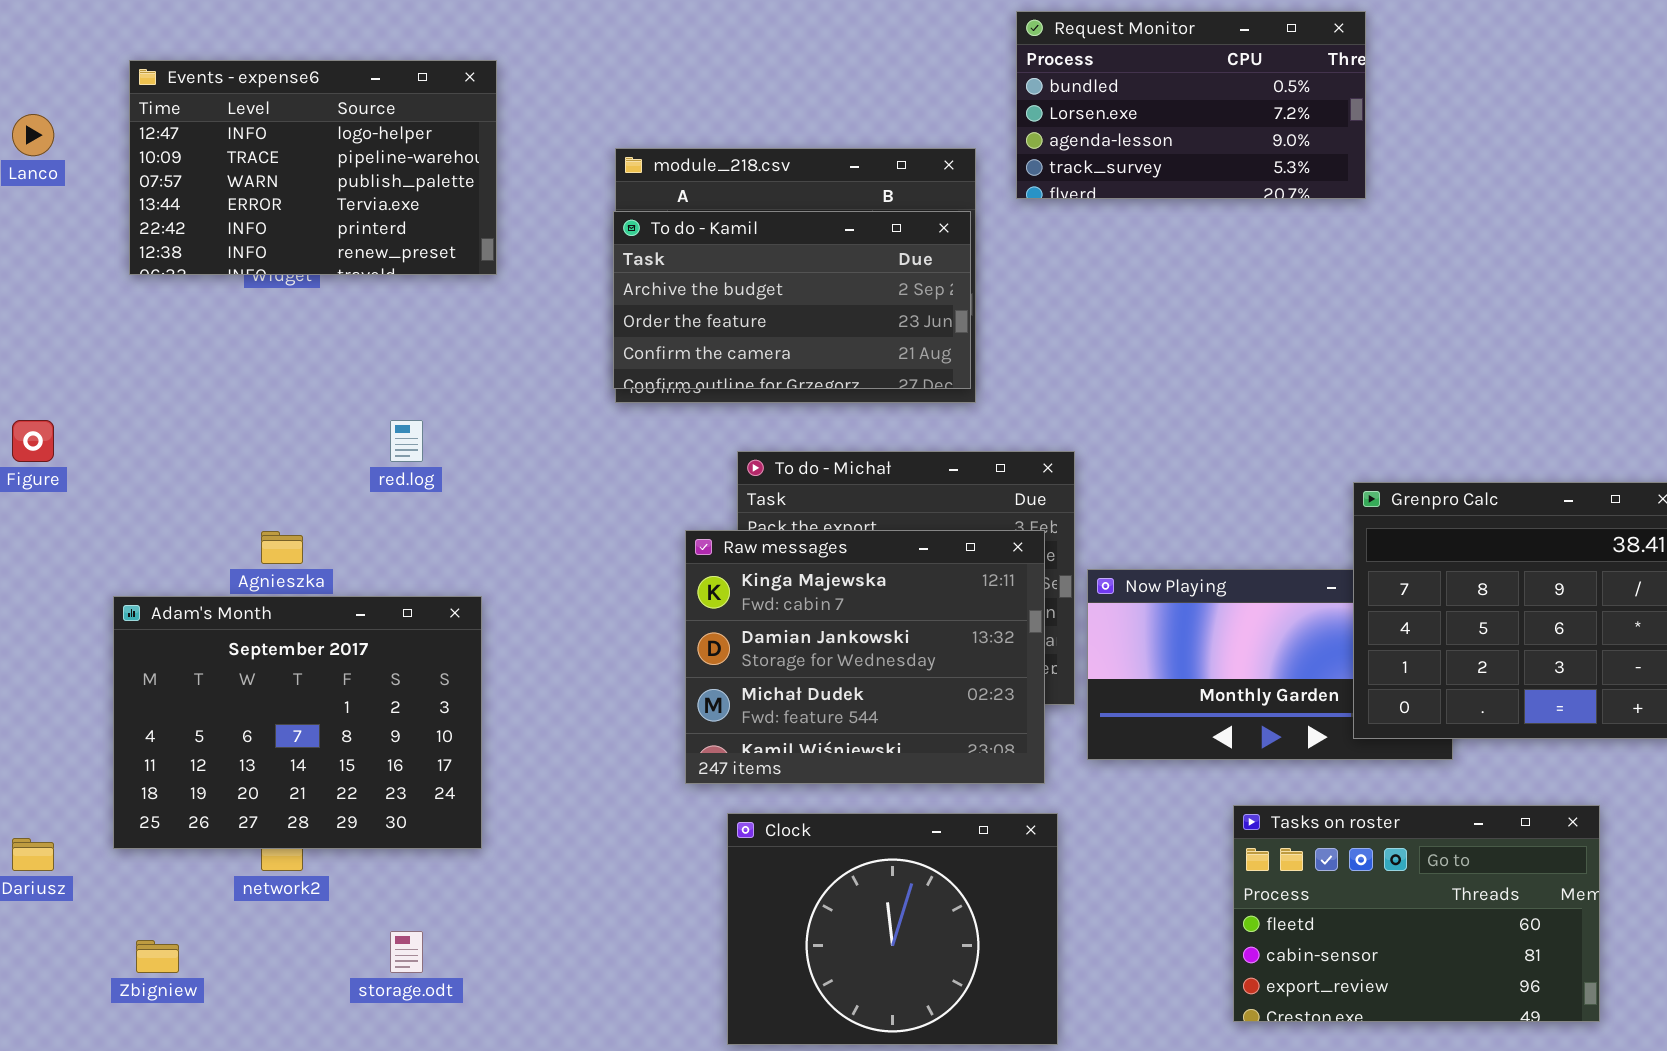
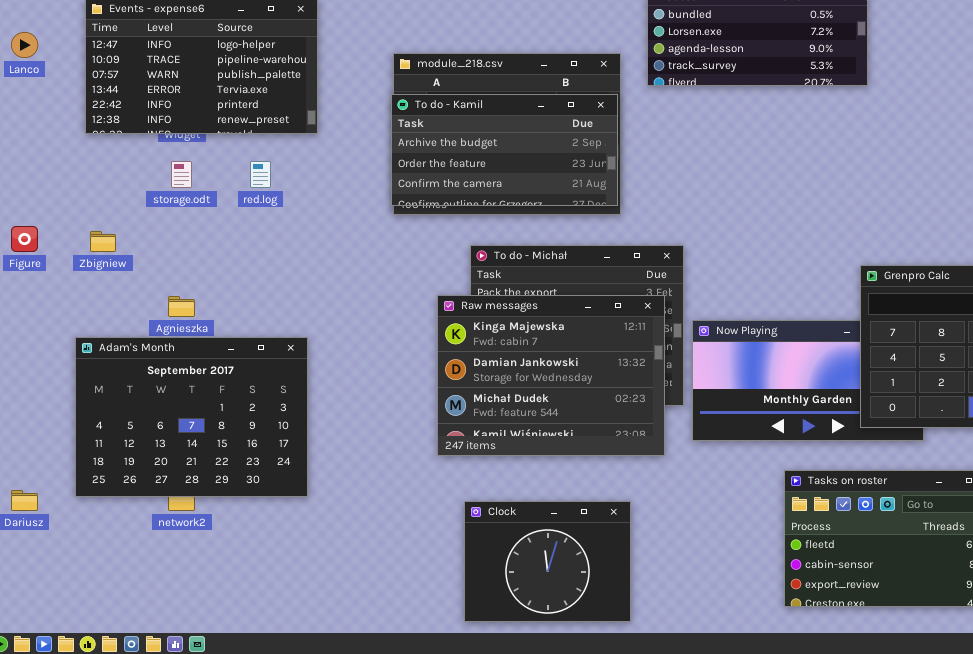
red.log: [390,420,423,462] -> [250,161,271,188], moved
Clock: [727,813,1058,1045] -> [464,501,631,622], resized
storage.odt: [390,931,423,973] -> [171,161,192,188], moved
Zbigniew: [136,940,179,973] -> [90,231,116,252], moved

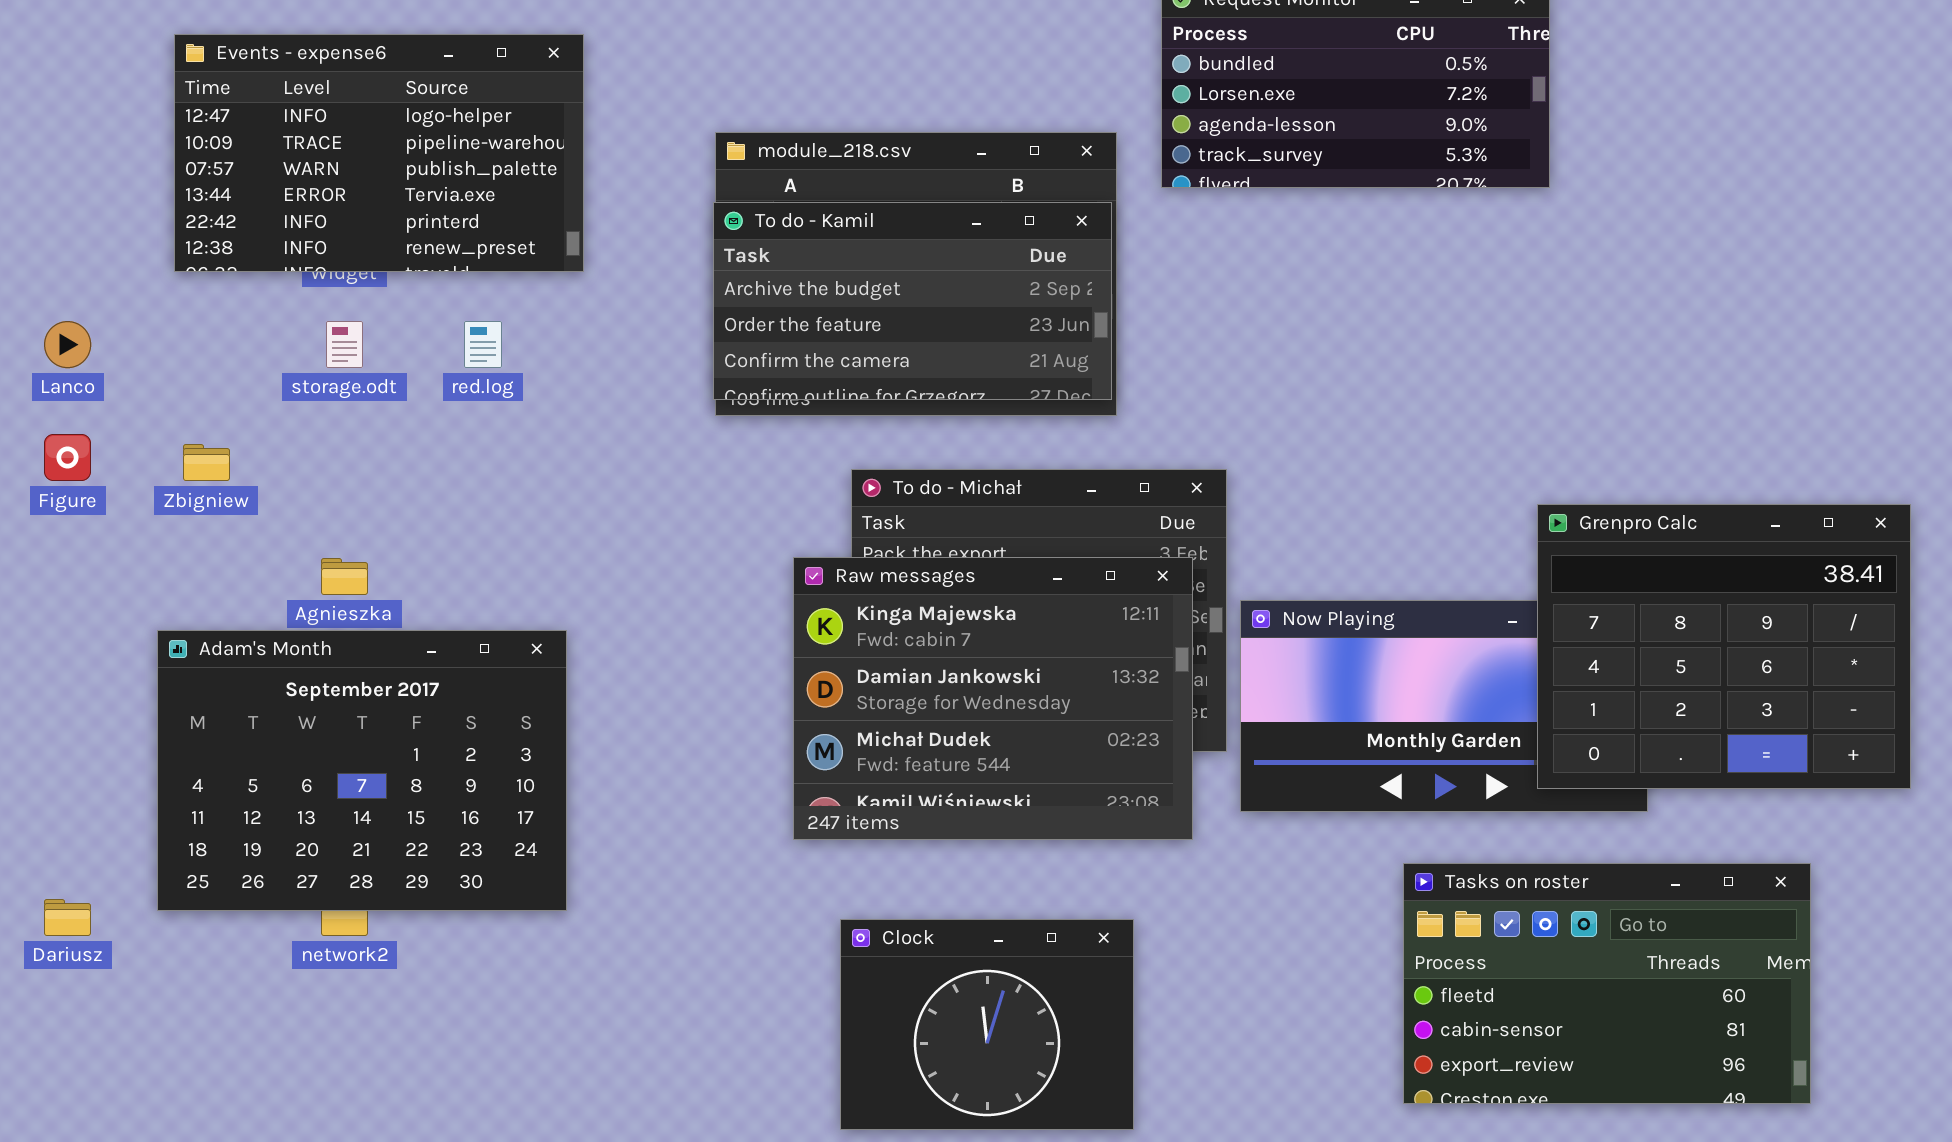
Lanco: [11,32,38,58] -> [44,321,91,368], moved

